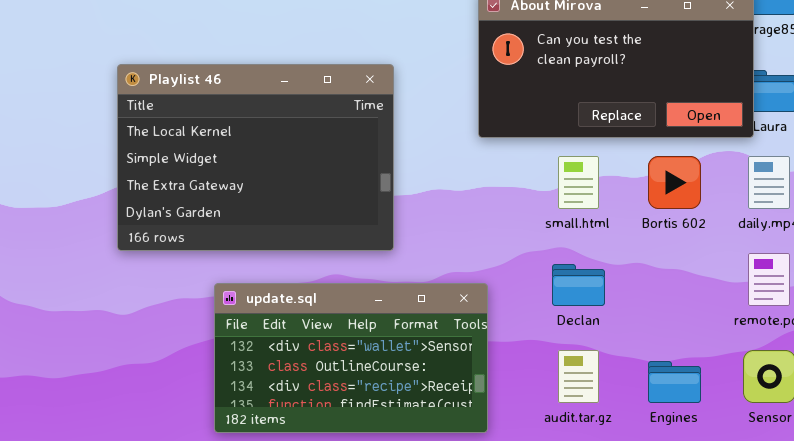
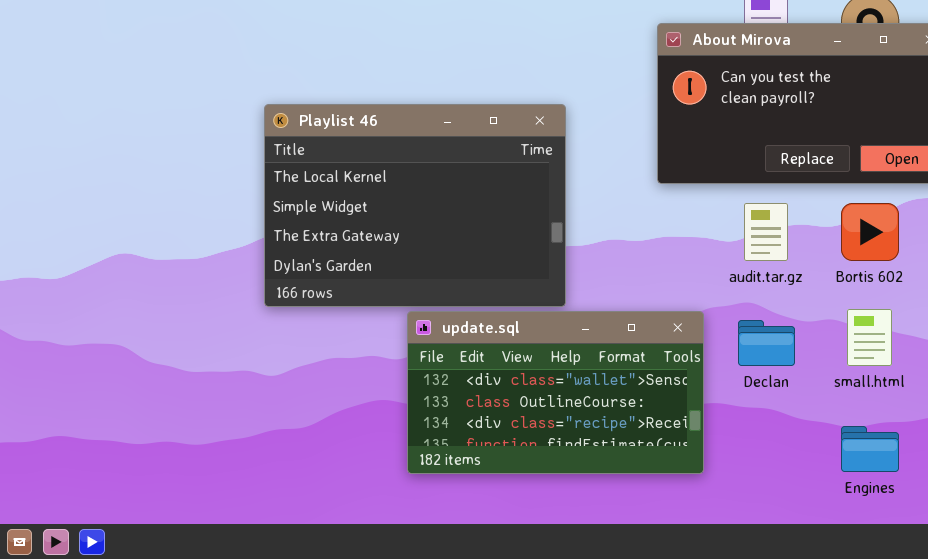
small.html: [558,156,599,209] -> [847,309,892,366], moved
update.sql: [214,283,488,433] -> [407,311,704,474], moved
audit.tar.gz: [558,350,599,403] -> [744,203,788,261], moved

